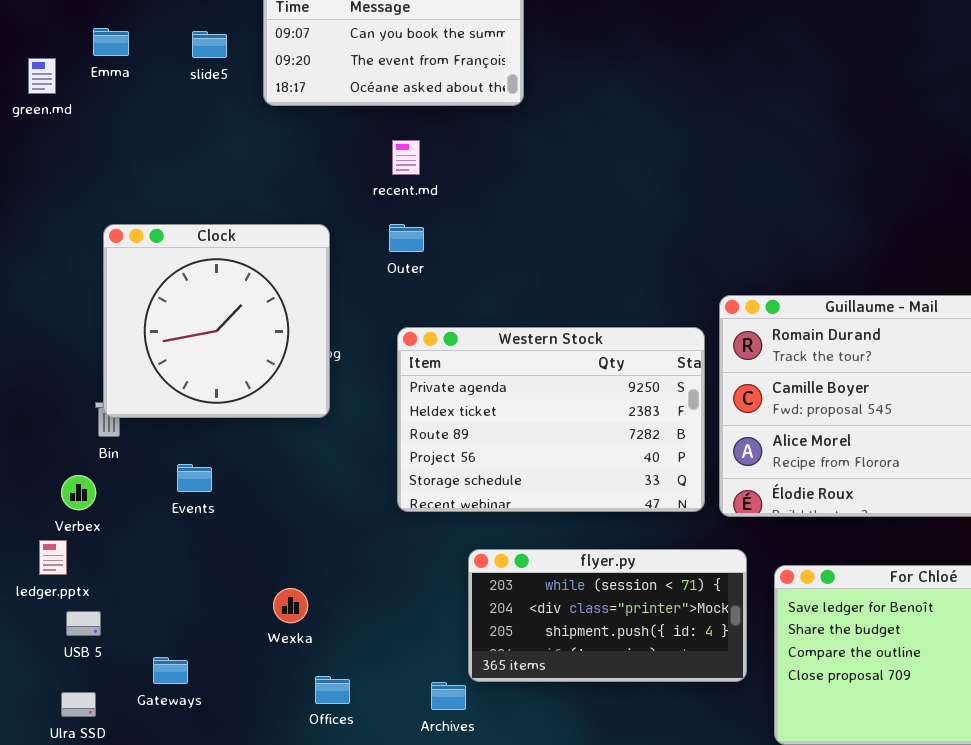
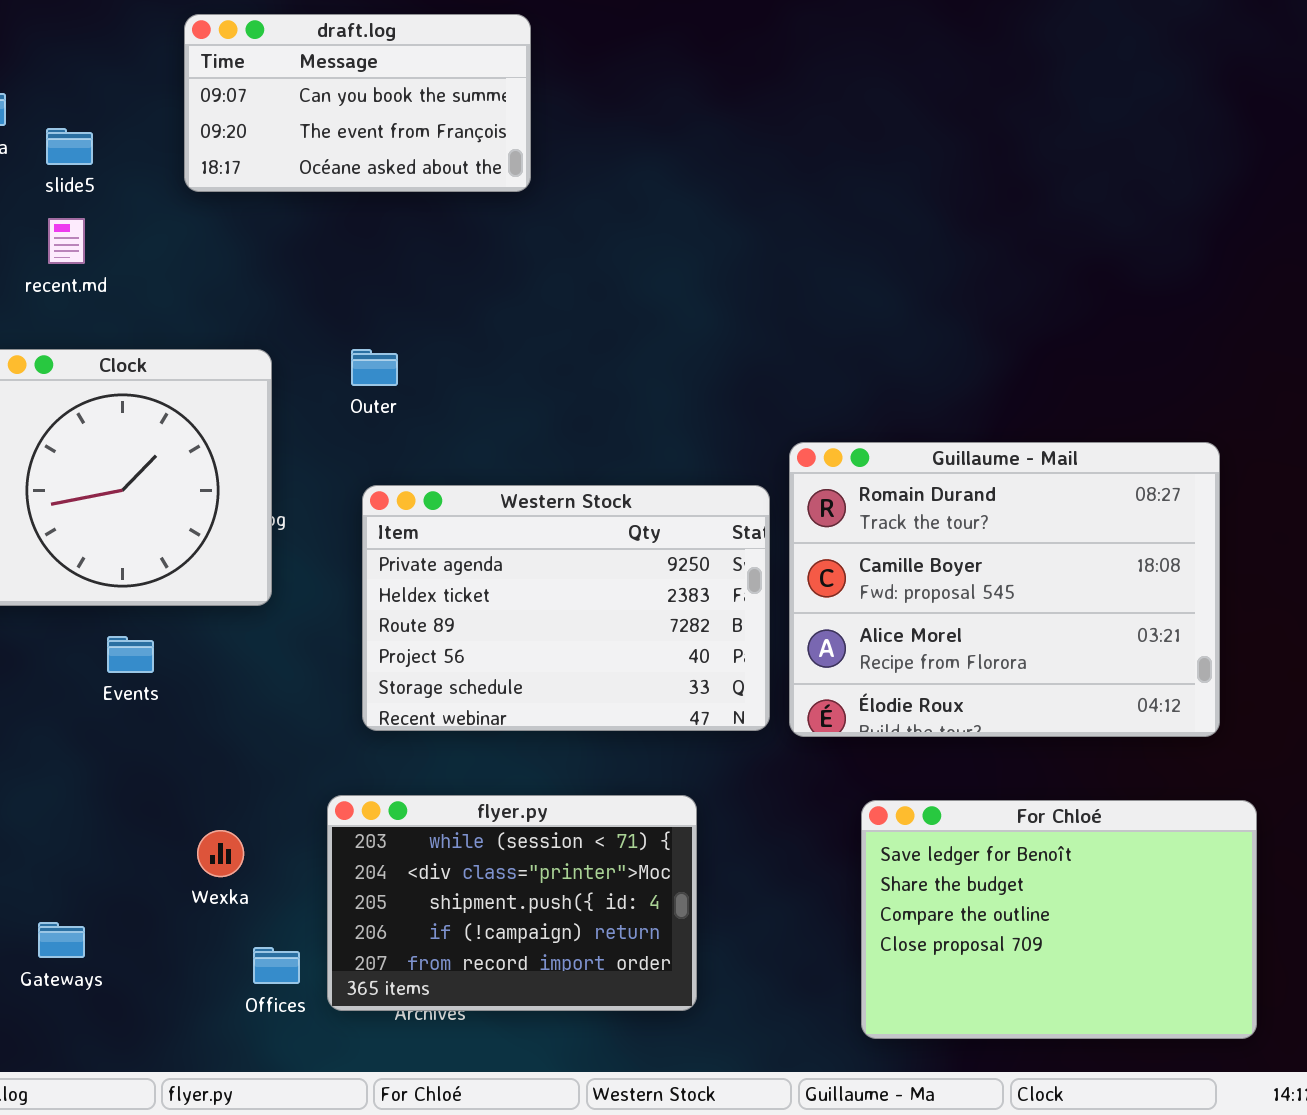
slide5: [192,31,227,58] -> [46,128,93,165], moved
recent.md: [392,140,420,175] -> [48,218,85,264], moved
Events: [177,464,212,492] -> [107,636,154,673], moved
flyer.py: [468,549,747,682] -> [327,795,697,1011], moved, resized

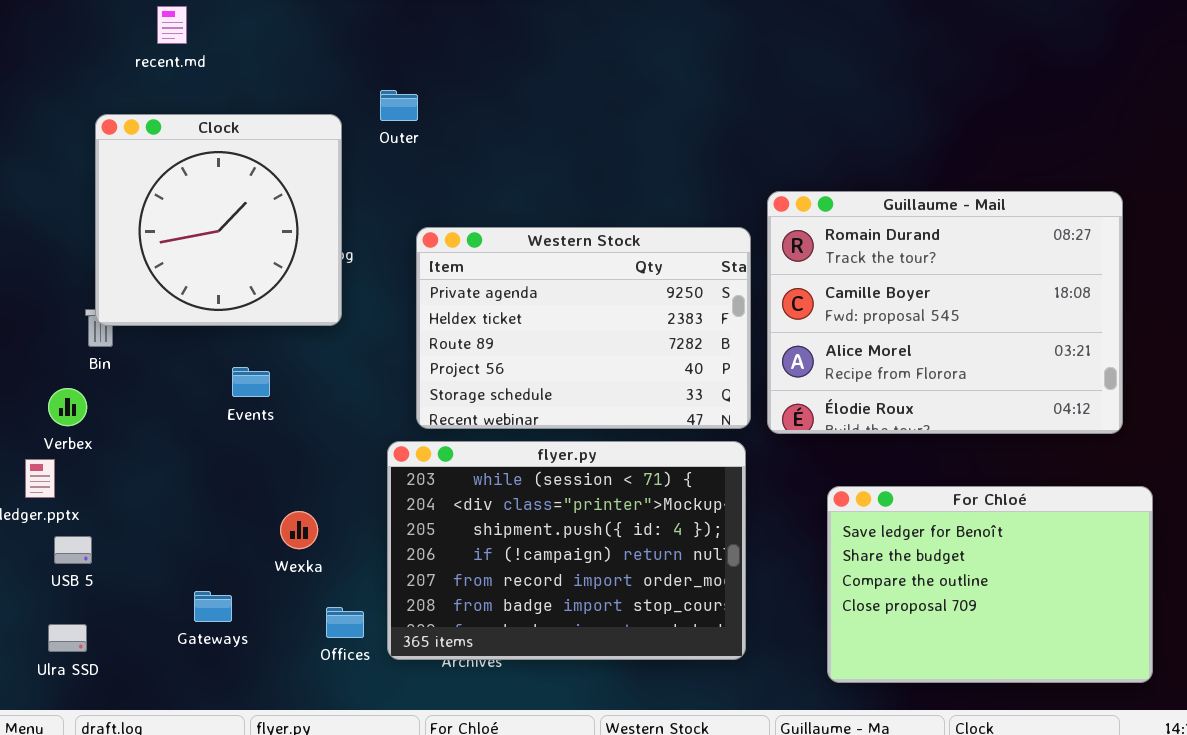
Outer: [351,349,398,386] -> [380,90,418,121], moved
Events: [107,636,154,673] -> [232,367,270,397], moved
flyer.py: [327,795,697,1011] -> [387,441,746,660], resized
Gateways: [38,922,85,958] -> [194,591,232,622], moved

